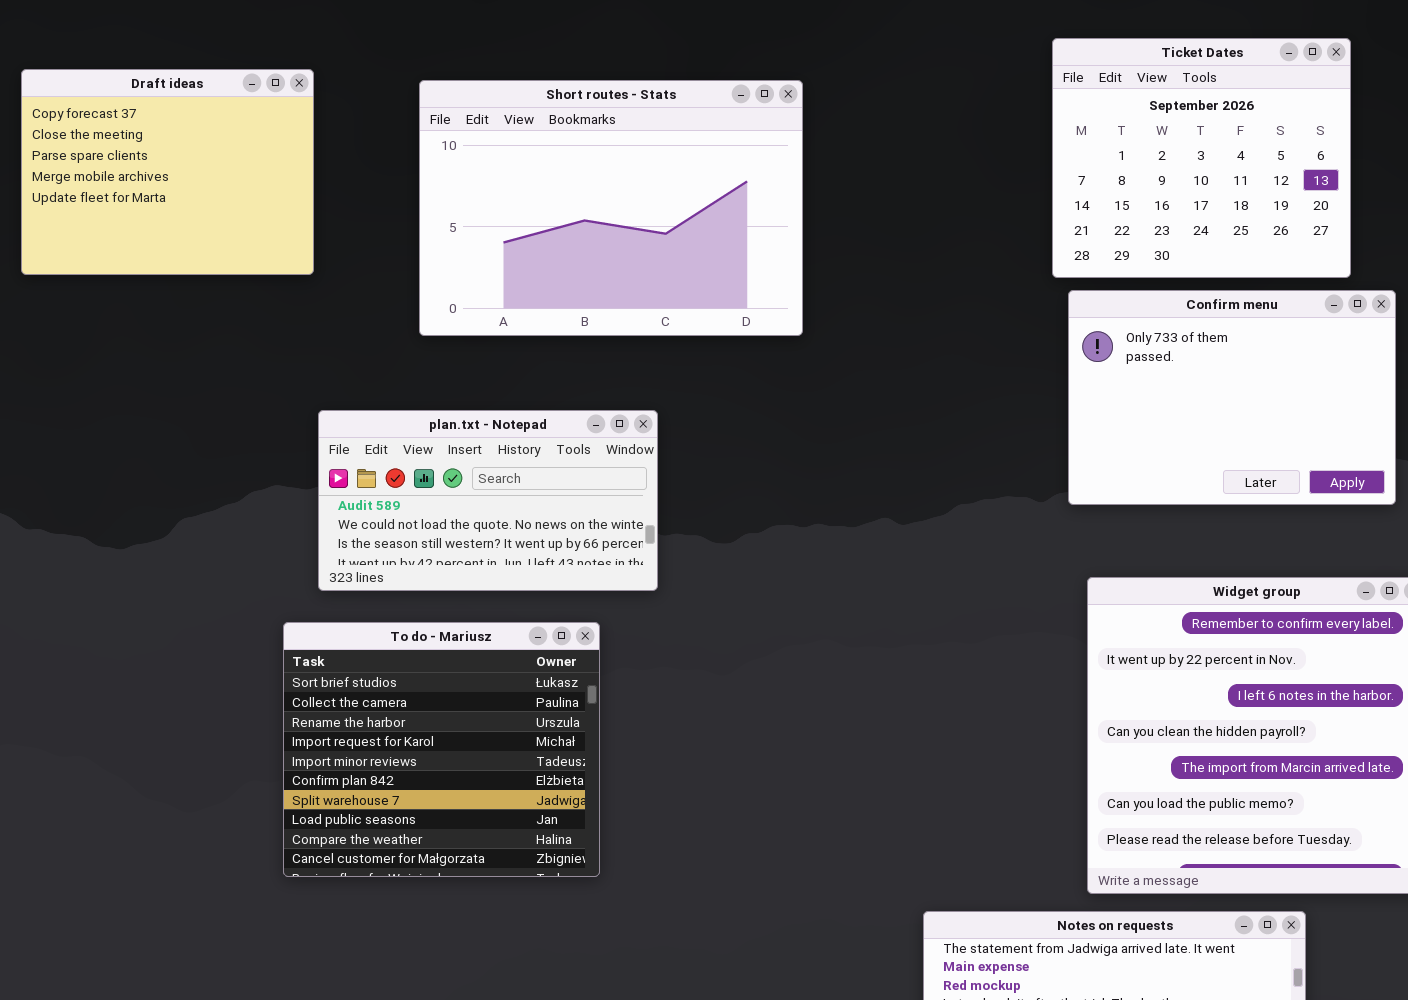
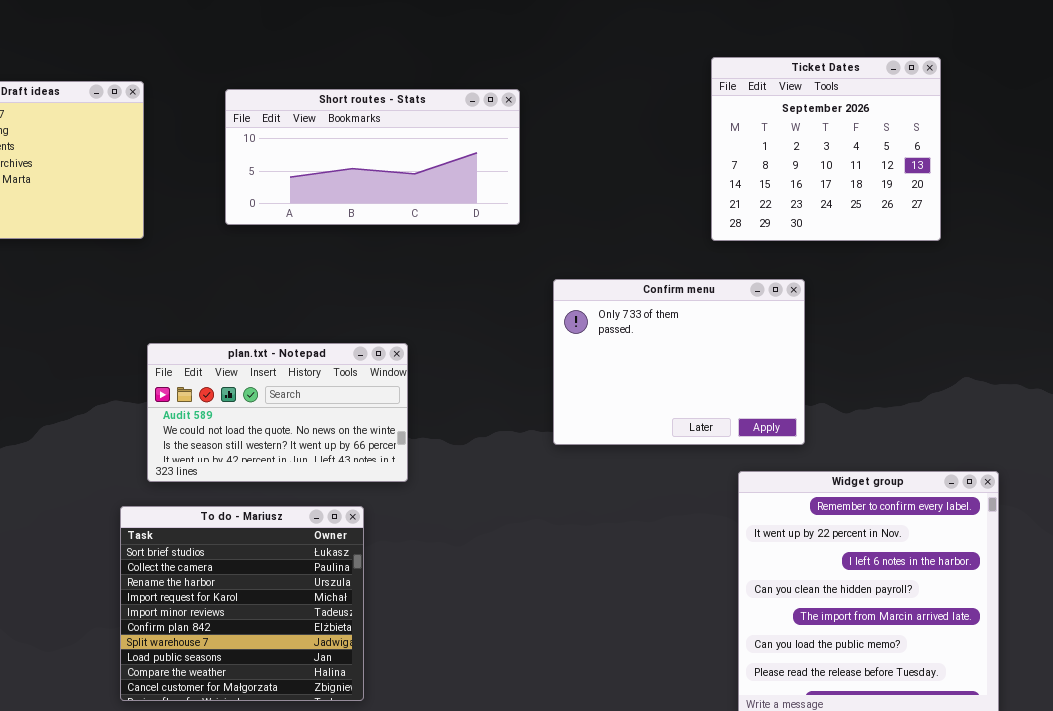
Short routes - Stats: [419,80,803,336] -> [225,89,520,225], resized
Confirm menu: [1068,290,1396,505] -> [553,279,805,445], moved

